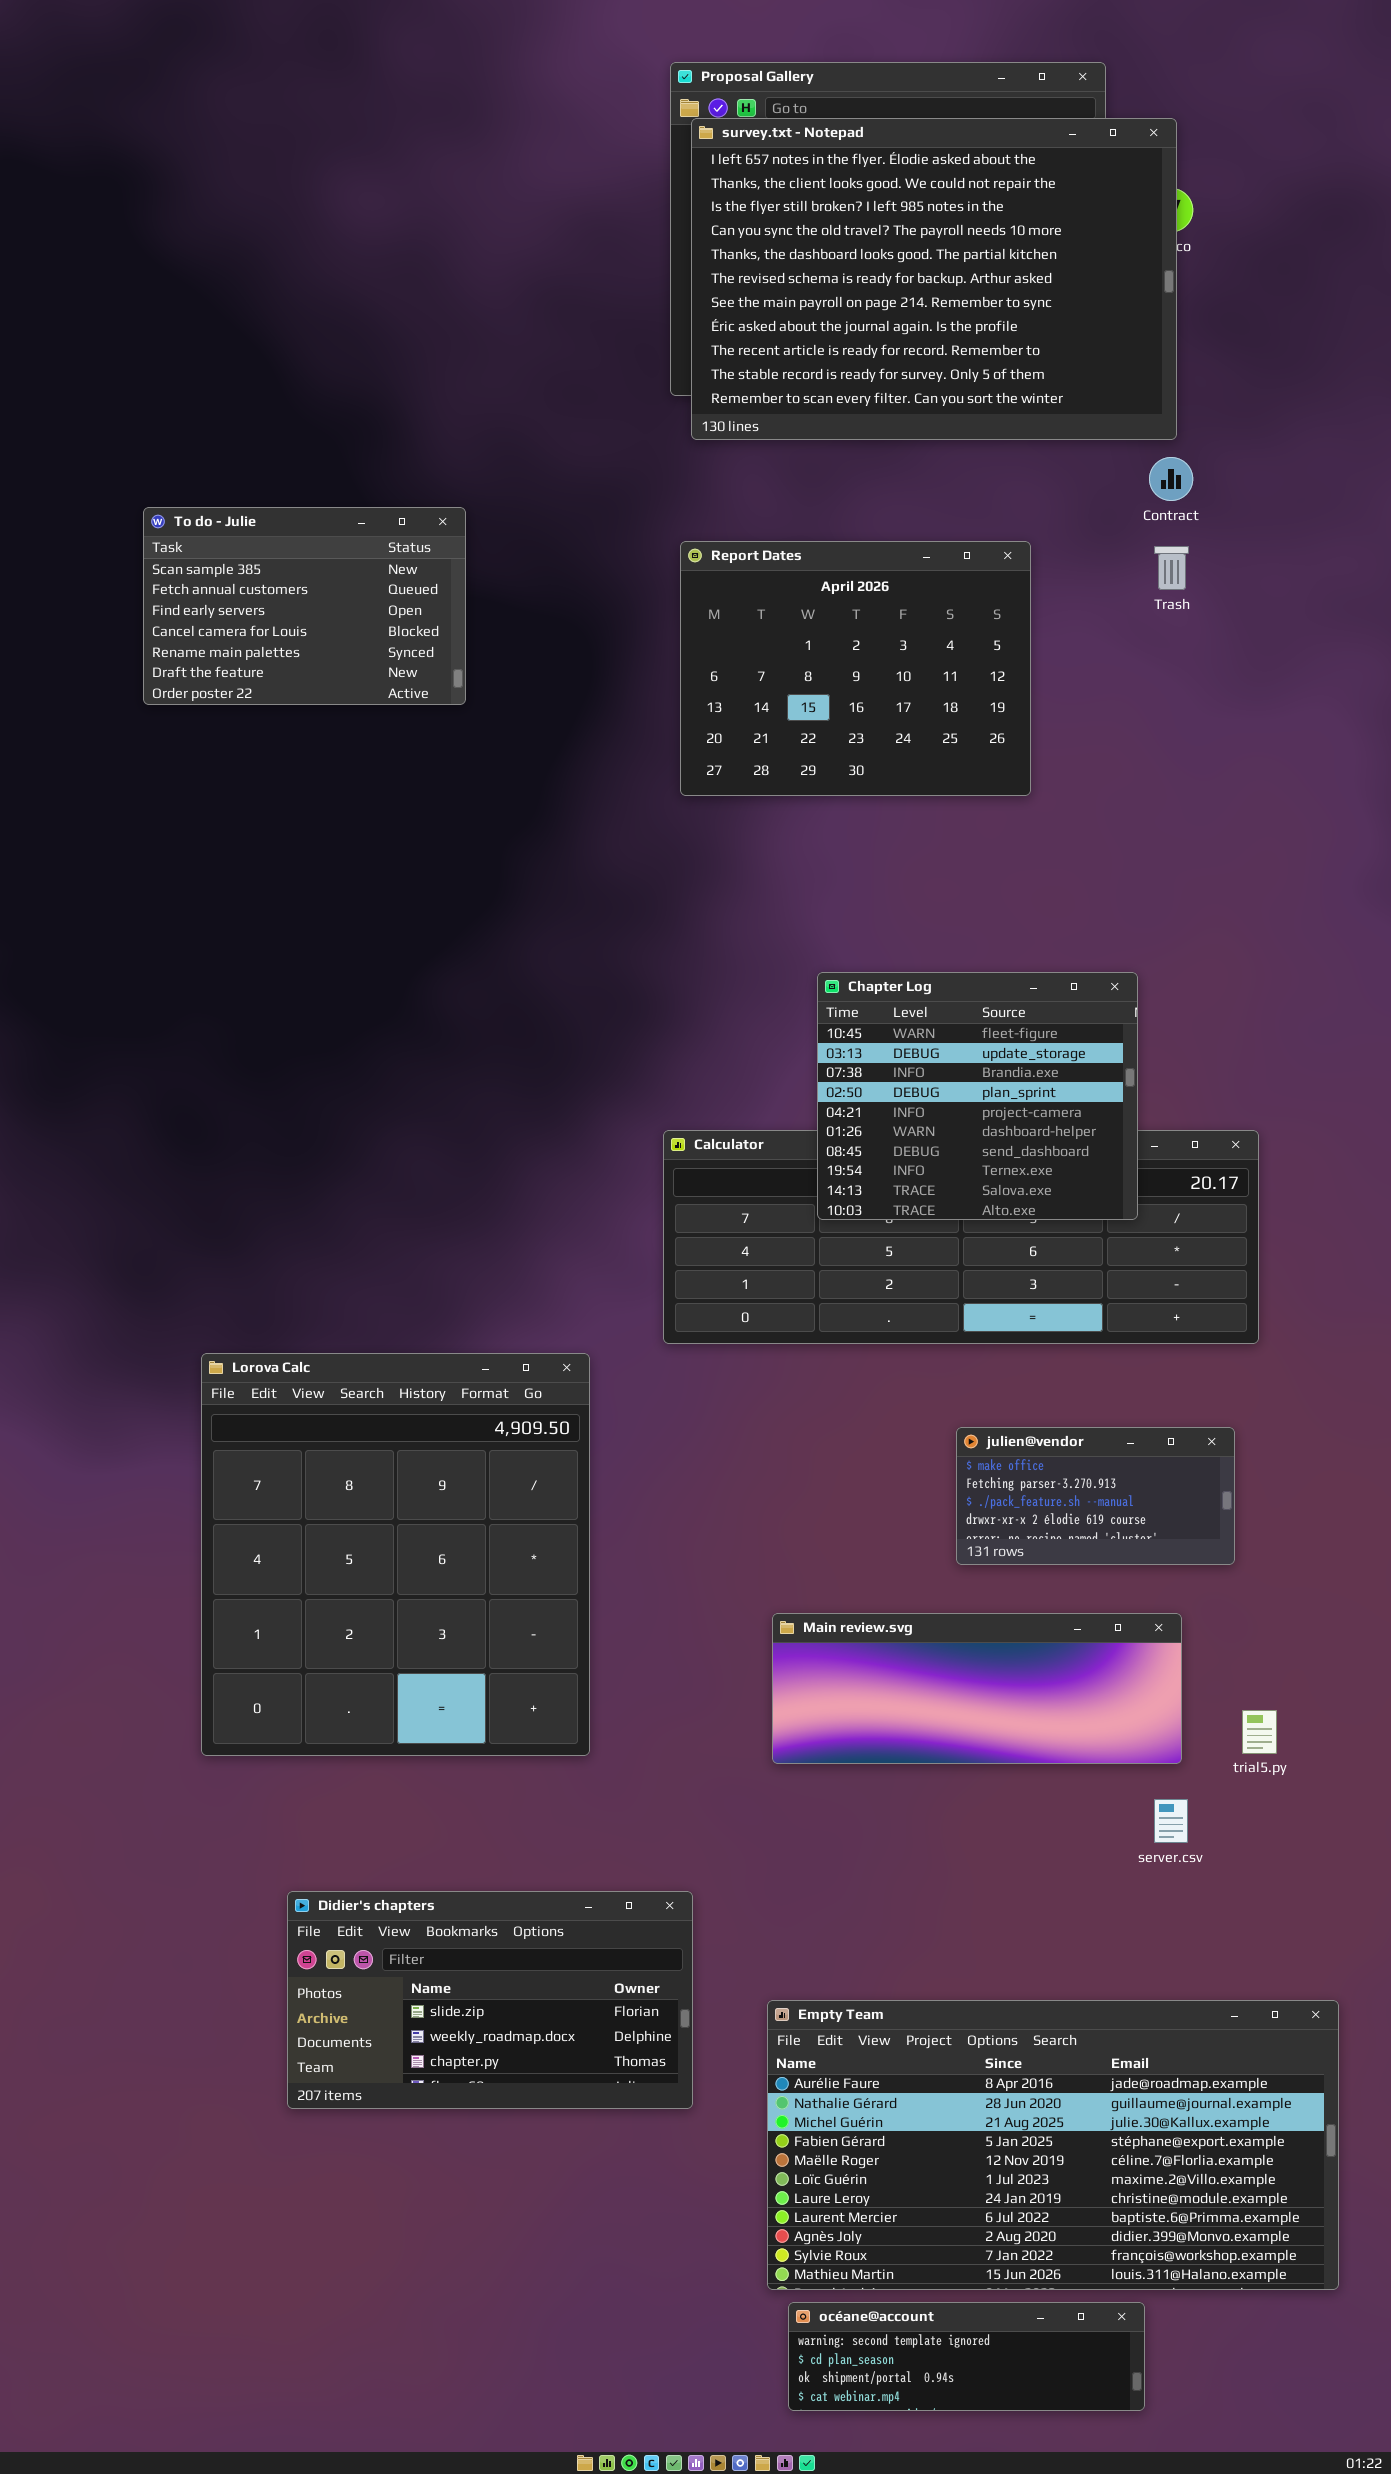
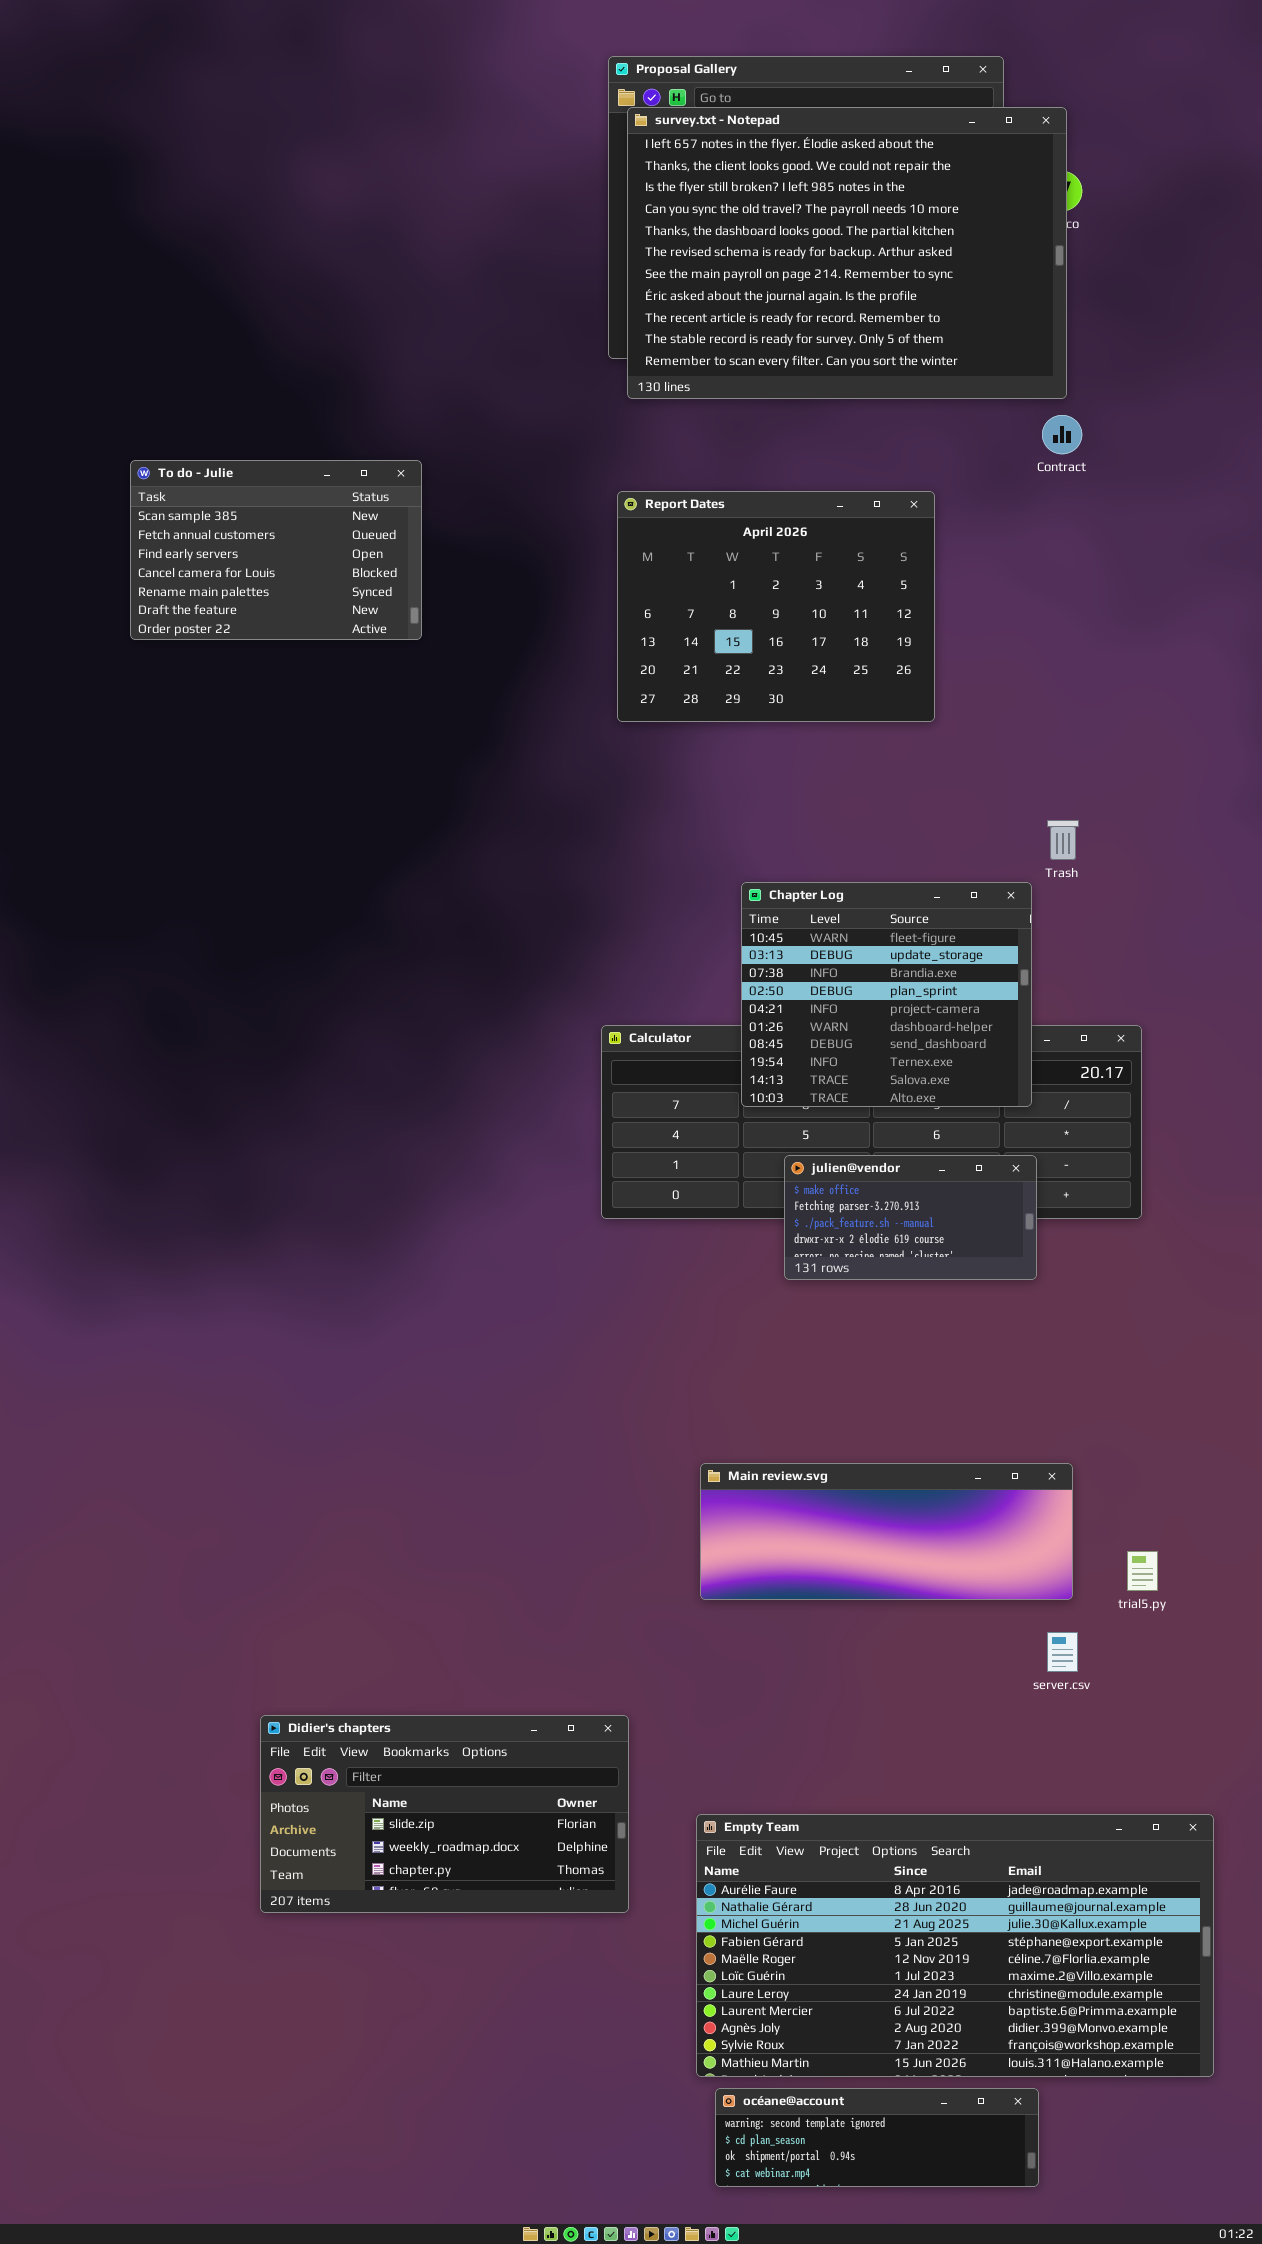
Trash: [1154,546,1189,590] -> [1047,820,1079,860], moved
Lorova Calc: [201,1353,590,1756] -> none, closed
julien@vendor: [956,1427,1235,1565] -> [784,1155,1037,1280], moved

